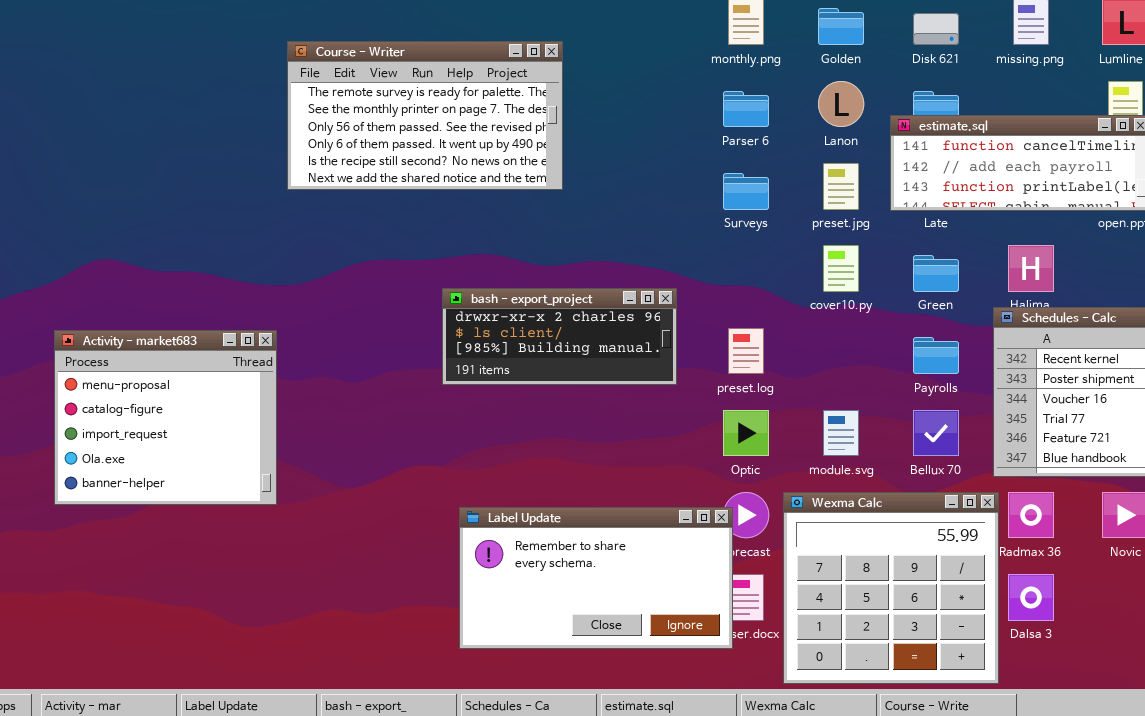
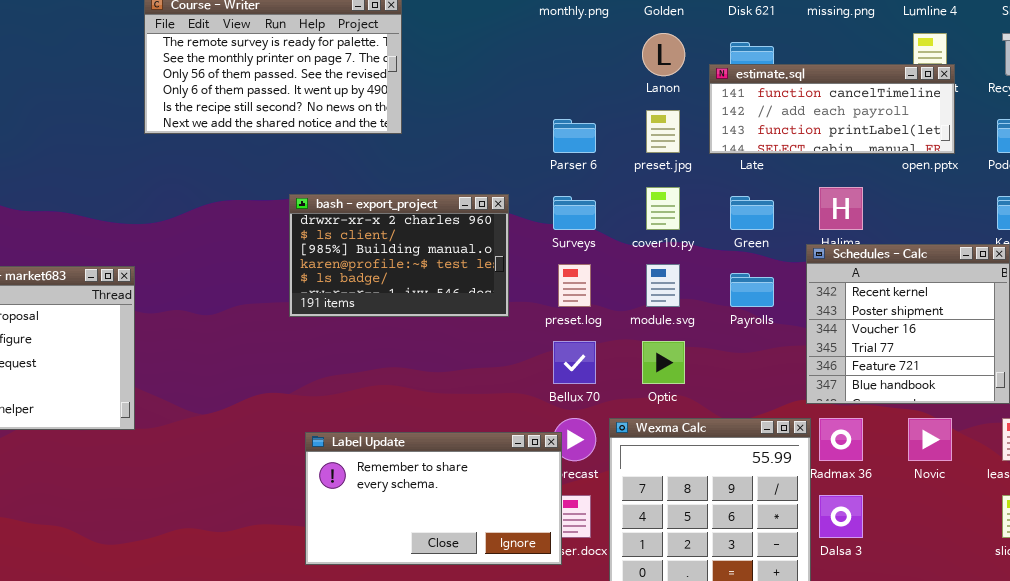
Parser 6: [723,91,769,127] -> [553,119,596,153], moved
Surveys: [723,173,769,210] -> [553,196,596,230], moved
bash - export_project: [442,288,677,385] -> [289,194,509,317], resized
Optic: [723,410,769,456] -> [642,341,685,384], moved
module.svg: [823,410,859,456] -> [646,264,680,307], moved
Bellux 70: [913,410,959,456] -> [553,341,596,384], moved

